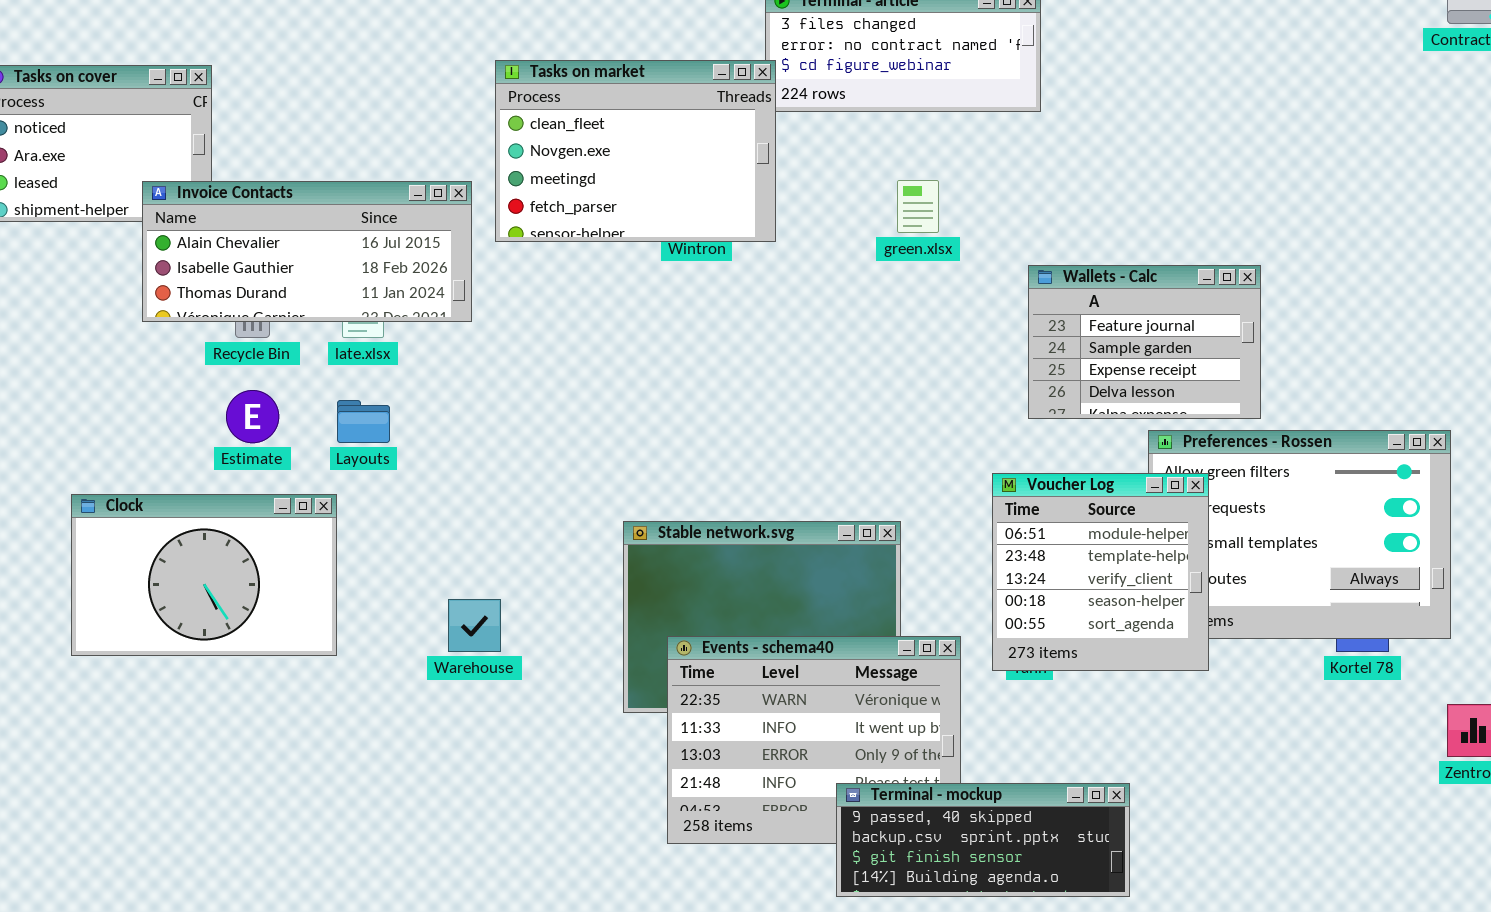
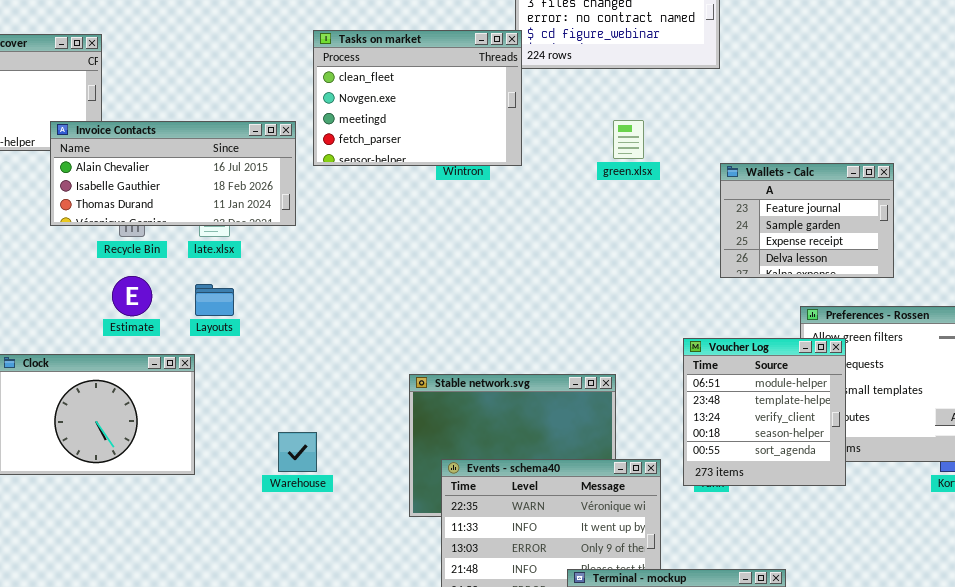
Wallets - Calc: [1028,265,1261,419] -> [720,163,894,278], moved

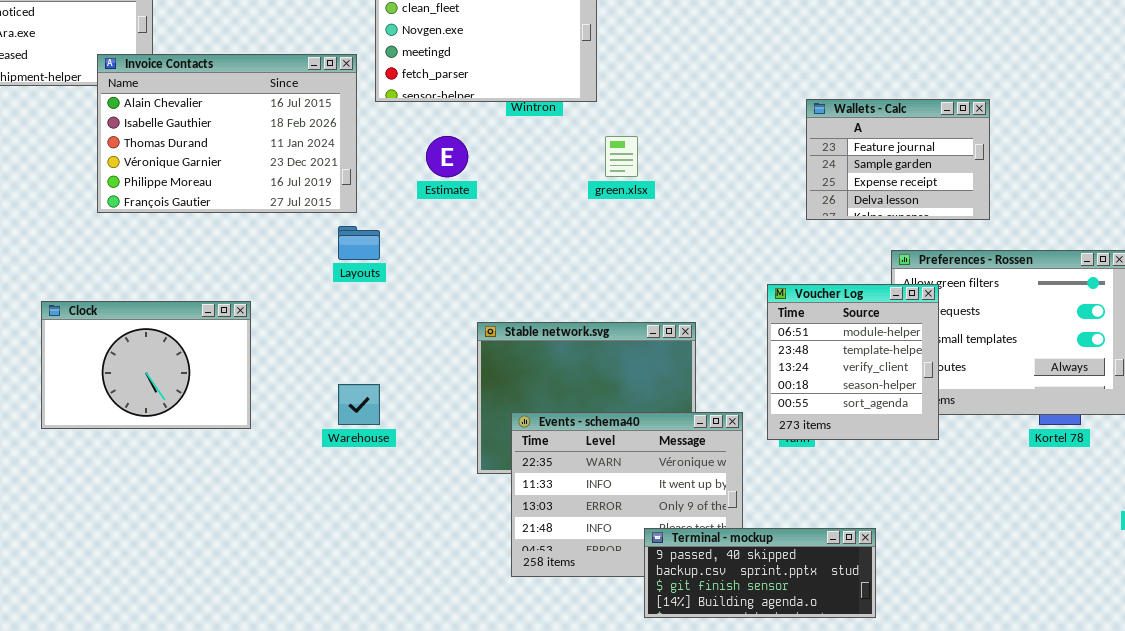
green.xlsx: [613,120,644,159] -> [605,136,638,177], moved
Invoice Contacts: [50,121,296,226] -> [97,54,357,213], resized
Estimate: [112,276,152,316] -> [426,136,468,177], moved
Layouts: [195,284,234,316] -> [338,226,380,260], moved

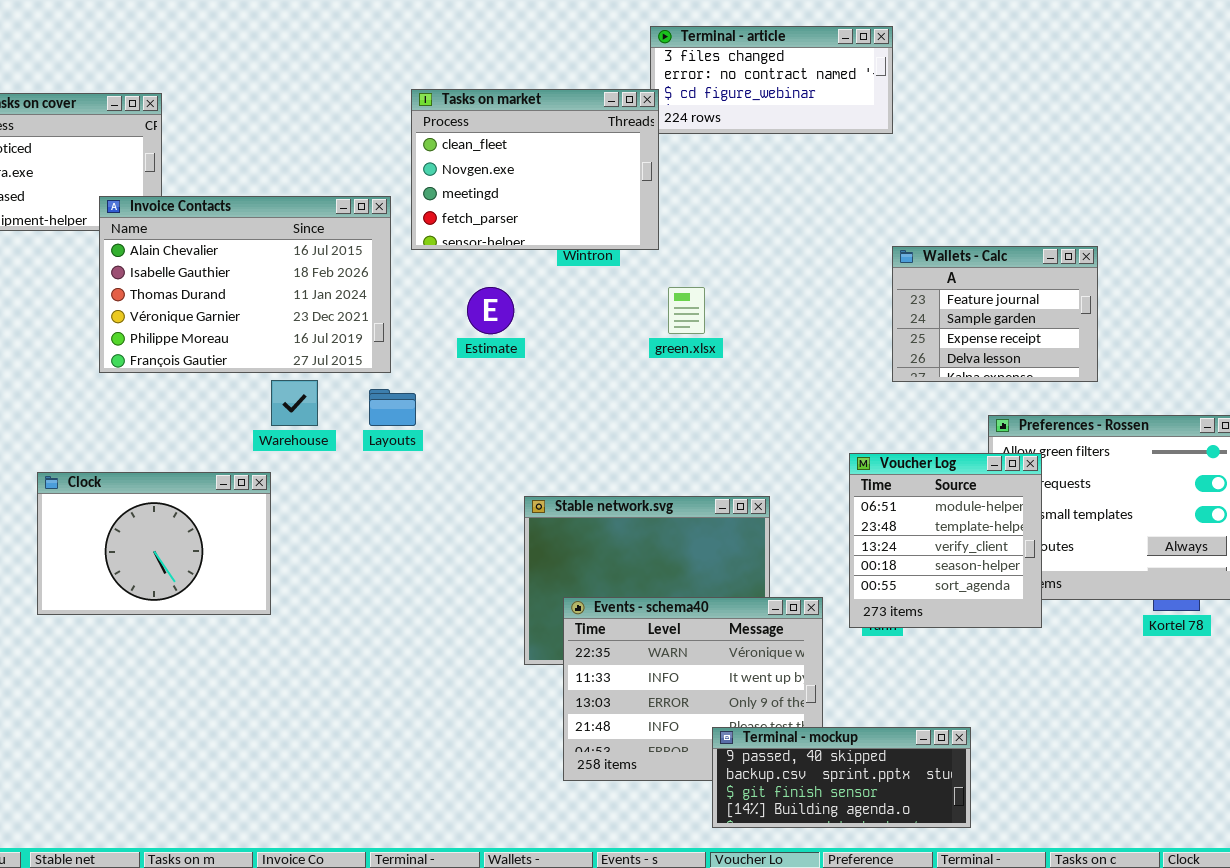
Warehouse: [338,384,380,425] -> [271,380,318,426], moved

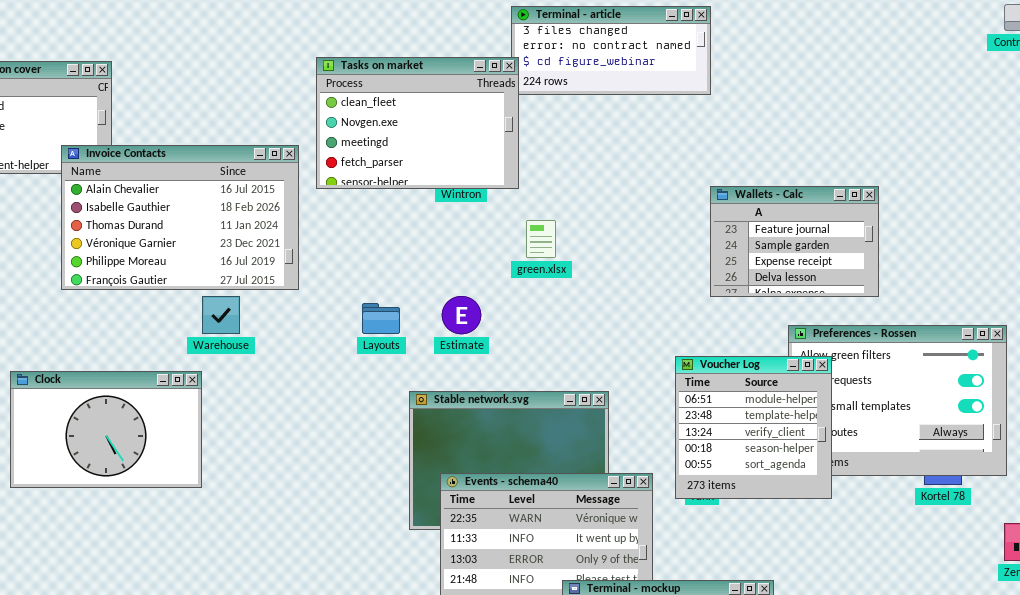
Estimate: [467,287,514,334] -> [442,296,481,334], moved
Layouts: [369,389,416,426] -> [362,303,400,334], moved

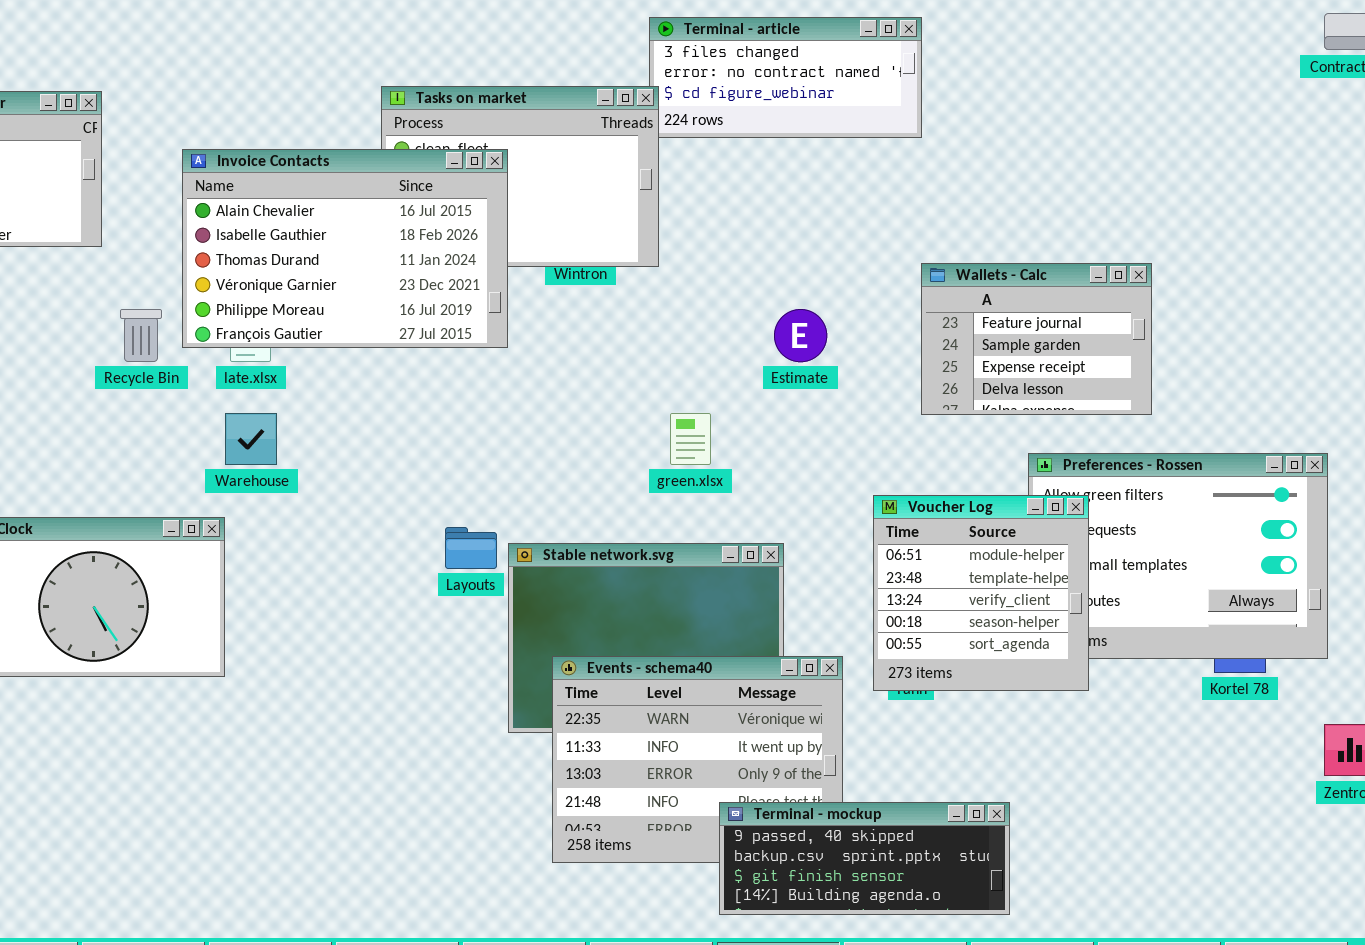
Invoice Contacts: [61,145,299,290] -> [182,149,508,348], moved
green.xlsx: [526,220,556,258] -> [670,413,711,465], moved
Estimate: [442,296,481,334] -> [774,309,827,362], moved
Layouts: [362,303,400,334] -> [445,527,497,569], moved

